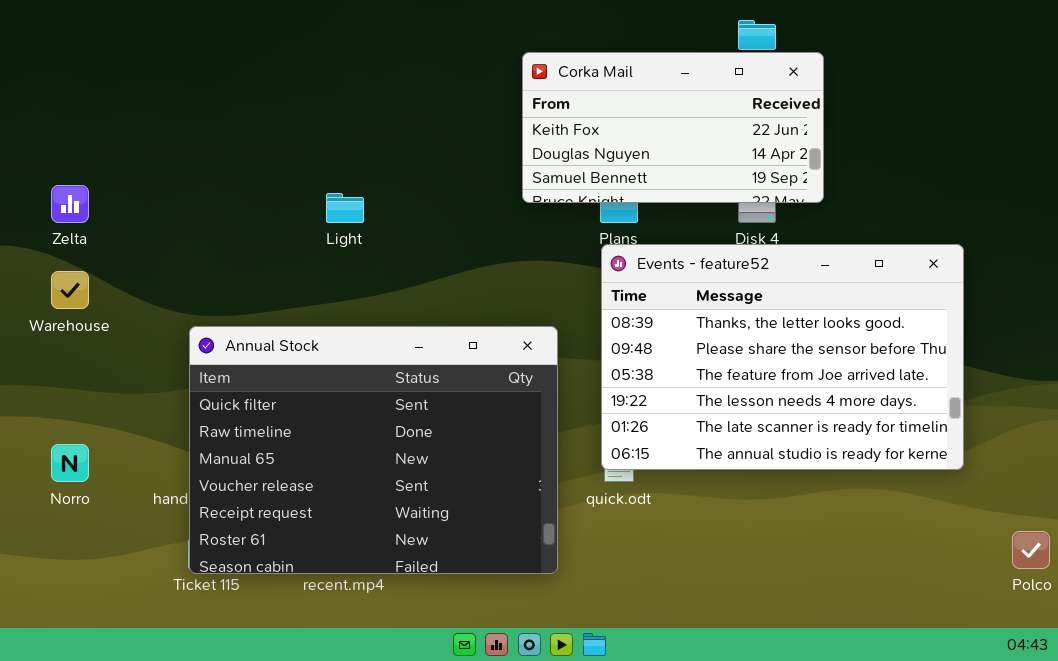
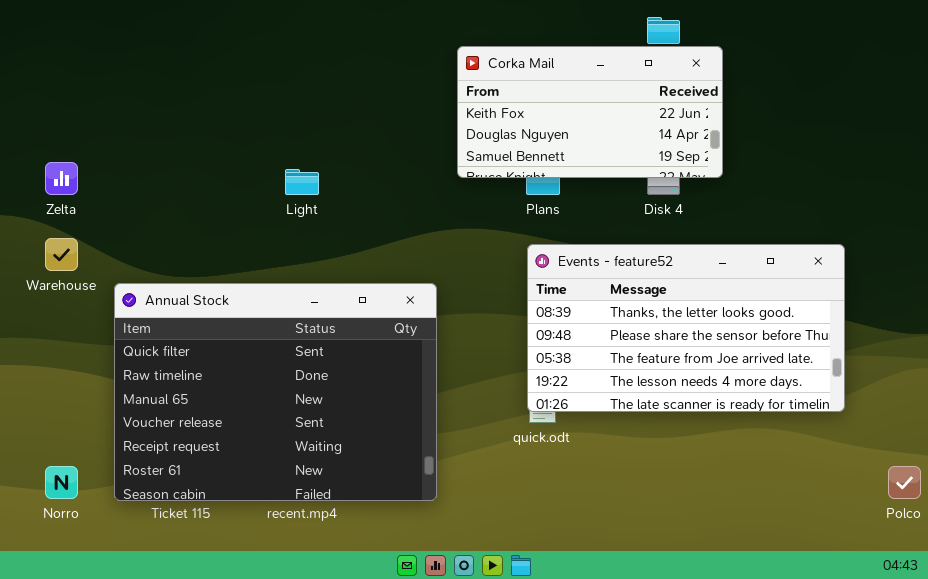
Events - feature52: [601,244,964,470] -> [527,244,845,412], resized
Annual Stock: [189,326,558,574] -> [114,283,437,501], moved
Norro: [51,444,89,482] -> [45,466,78,499], moved

